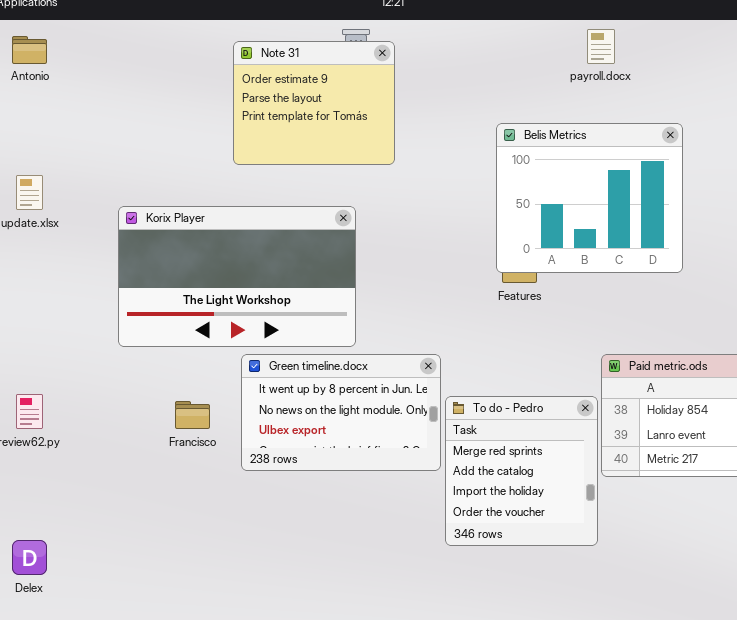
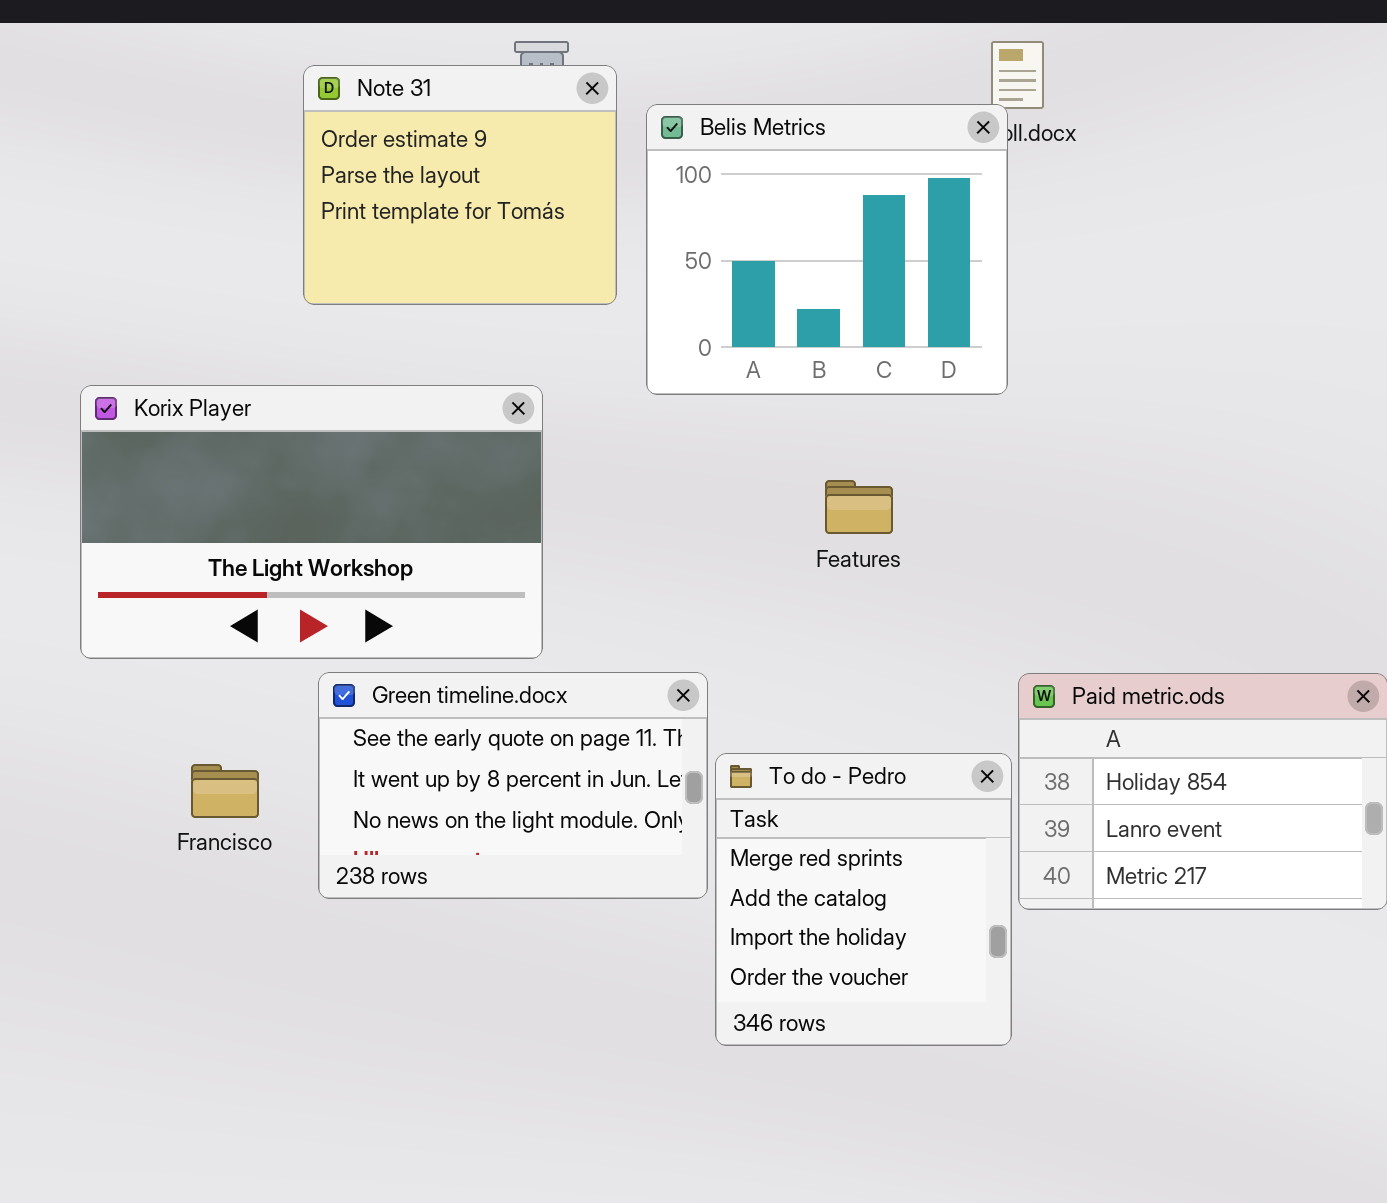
Belis Metrics: [496,123,683,273] -> [646,104,1008,395], moved
Green timeline.docx: [241,354,441,471] -> [318,672,708,899], scrolled up 1 row

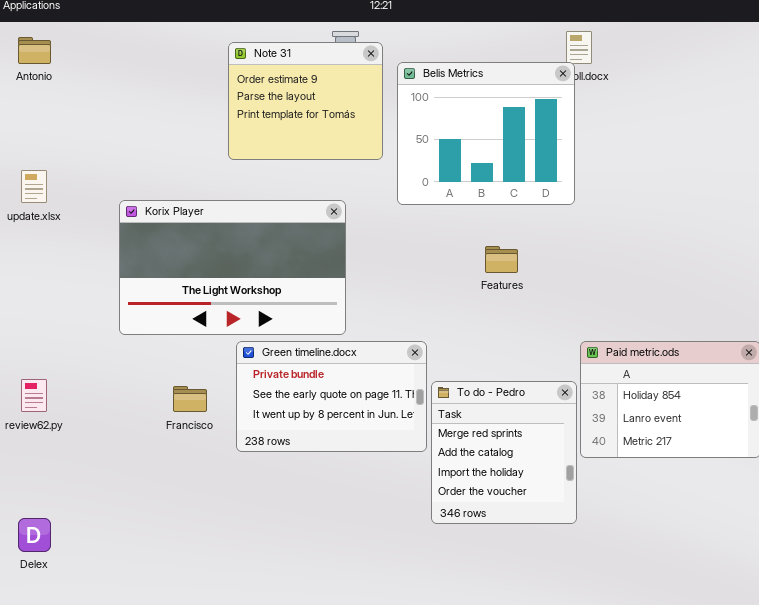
Green timeline.docx: [318,672,708,899] -> [236,341,427,452], scrolled up 1 row

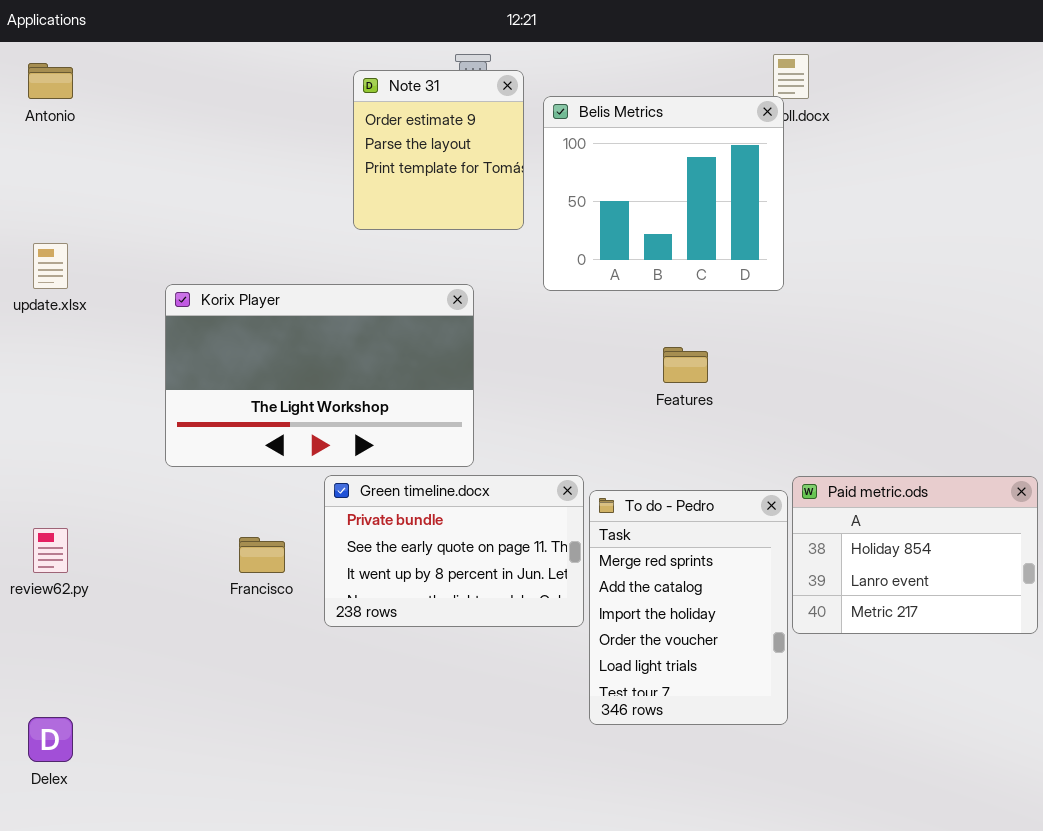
Note 31: [228,42,383,160] -> [353,70,524,230], resized
To do - Pedro: [431,381,577,524] -> [589,490,788,725], resized

